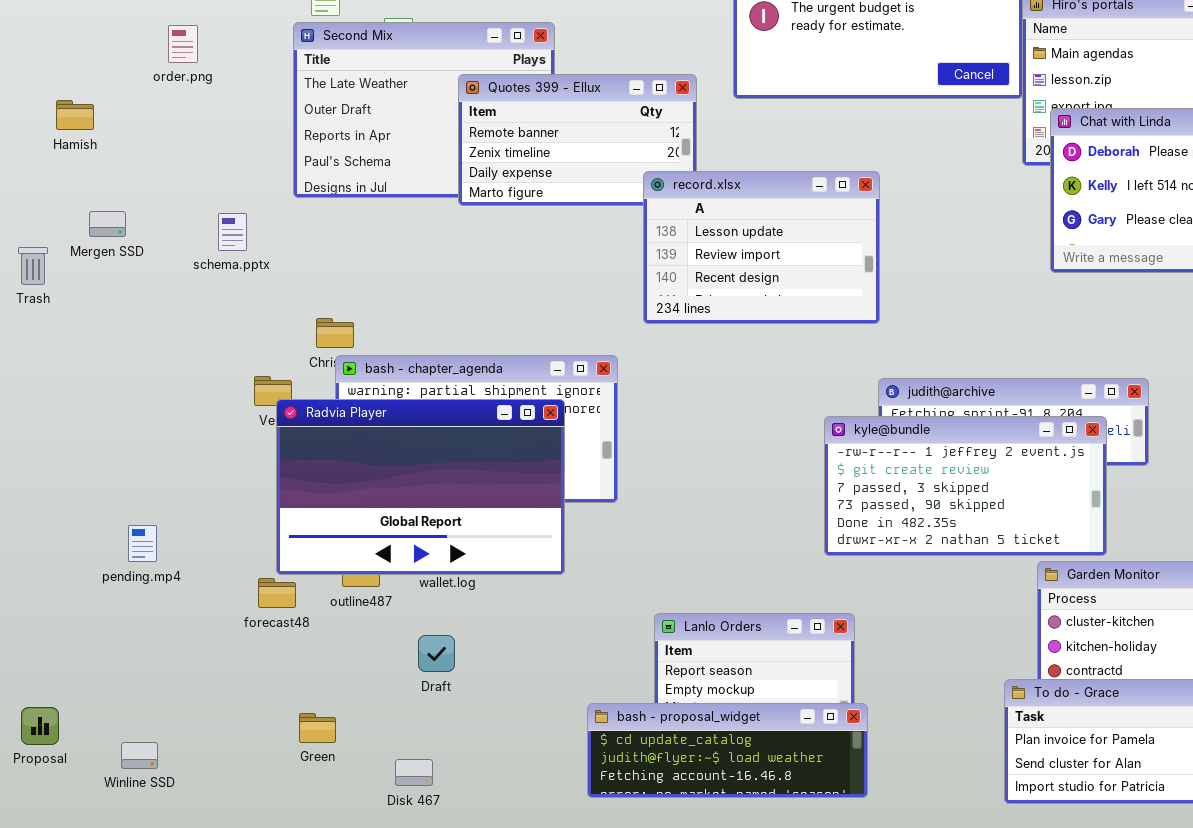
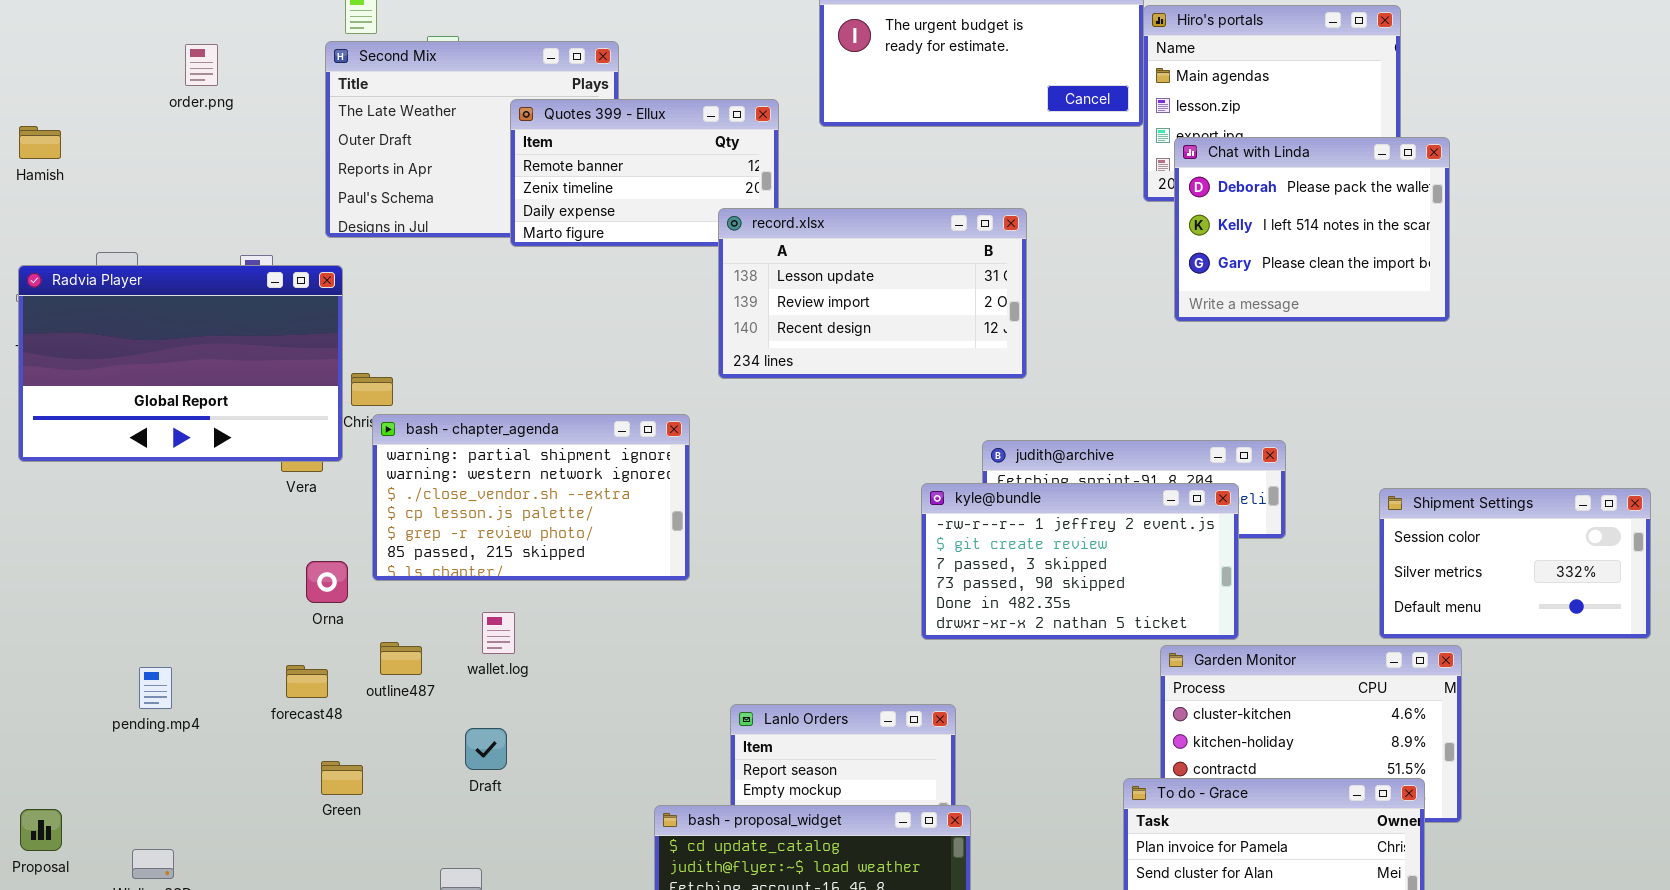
Hamish: [56,100,94,130] -> [19,126,61,159], moved
record.xlsx: [643,171,880,324] -> [718,208,1027,379], resized
Radvia Player: [276,399,565,575] -> [18,265,343,462], moved
pending.mp4: [128,525,157,562] -> [139,667,172,709], moved
Green: [299,713,336,743] -> [321,761,363,795], moved

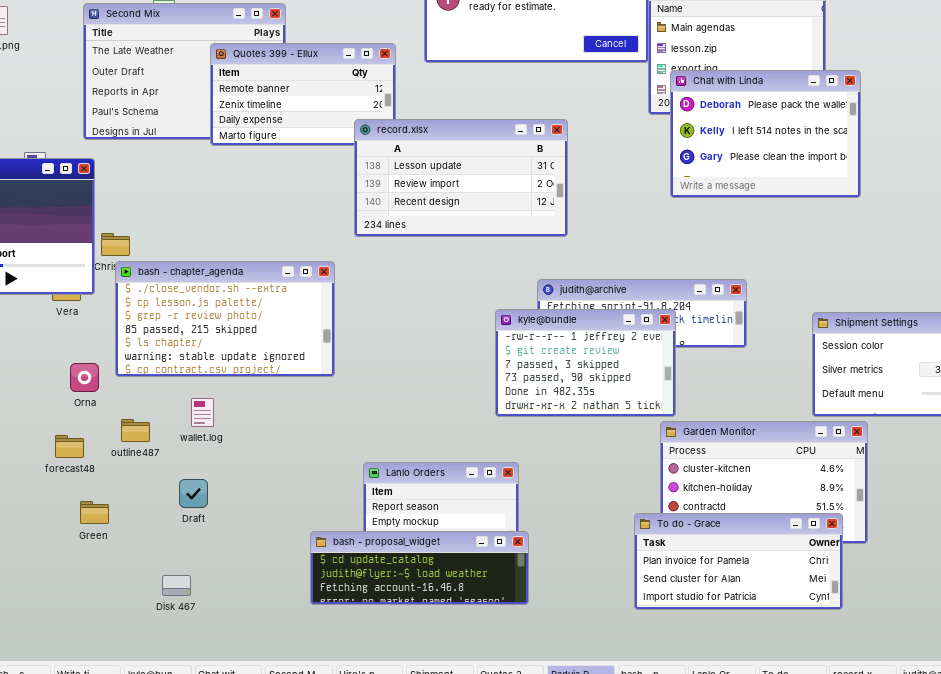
bash - chapter_agenda: [372,414,690,581] -> [115,261,335,377], scrolled down 2 rows
kyle@bundle: [921,483,1239,640] -> [495,309,676,417], resized

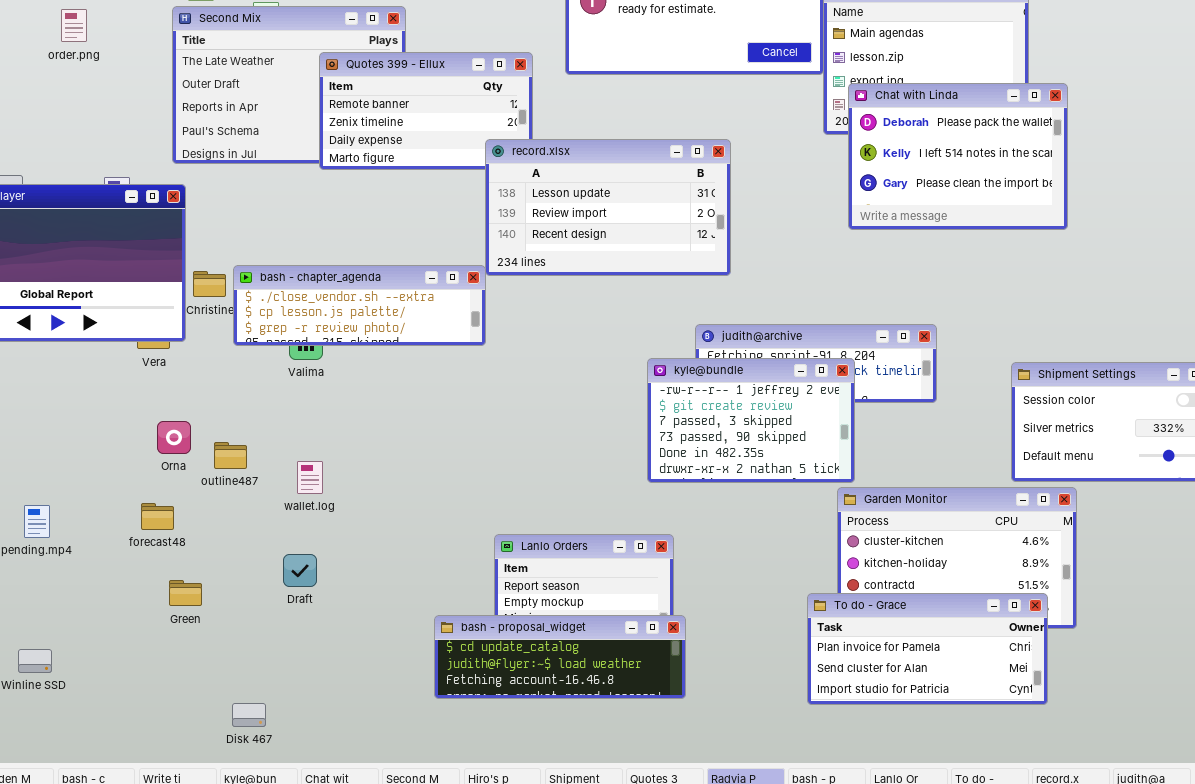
bash - chapter_agenda: [115,261,335,377] -> [233,265,486,346], moved, resized
outline487: [121,419,150,442] -> [214,442,247,469], moved
Disk 467: [162,575,191,596] -> [232,703,266,727], moved

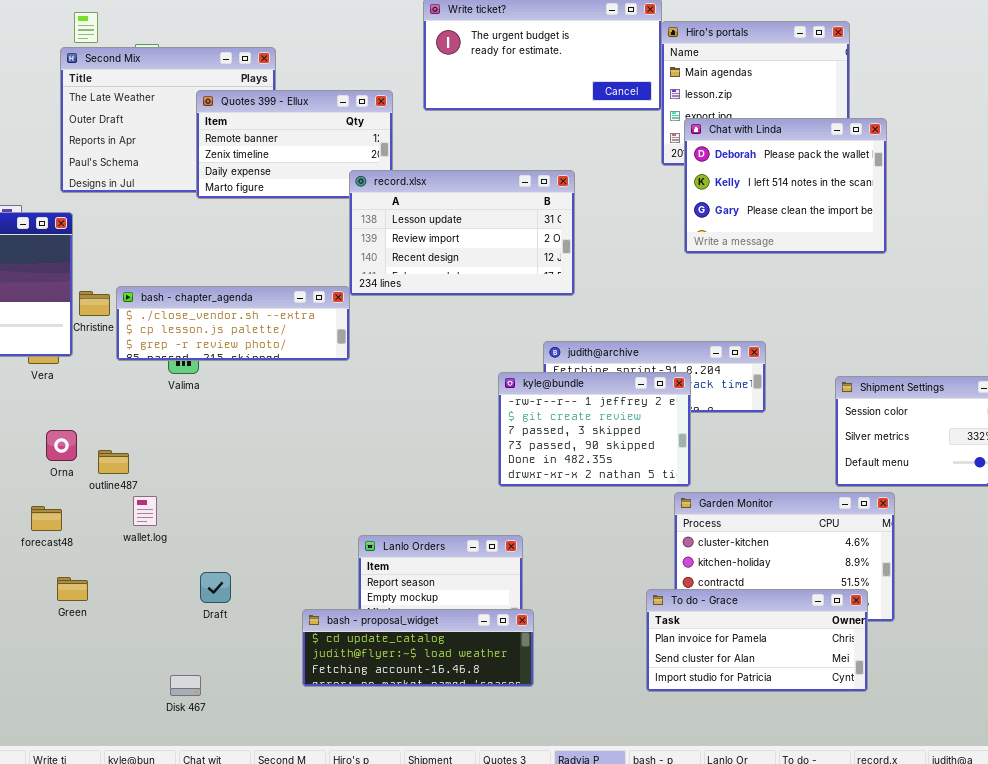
wallet.log: [297,461,323,494] -> [133,496,157,526], moved
Draft: [283,554,317,587] -> [200,572,231,603], moved
Disk 467: [232,703,266,727] -> [170,675,201,696], moved

